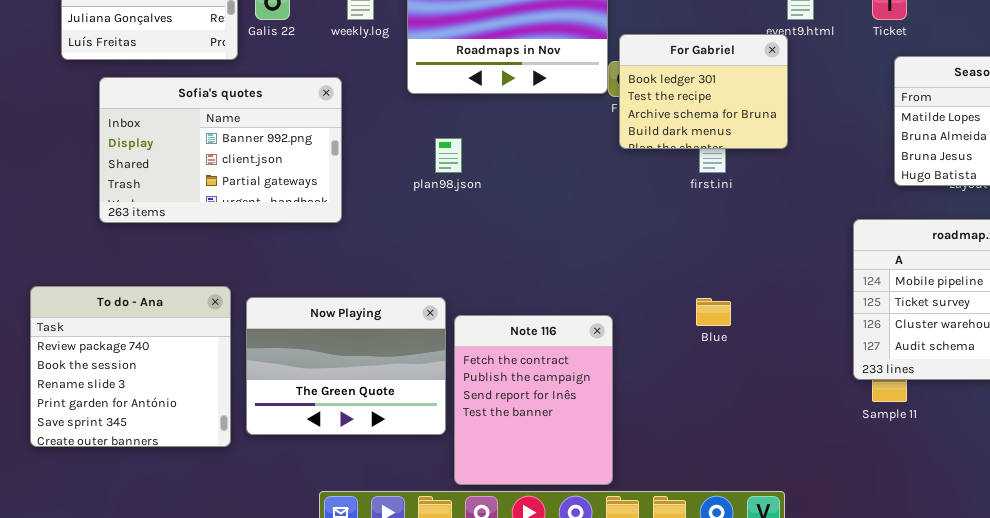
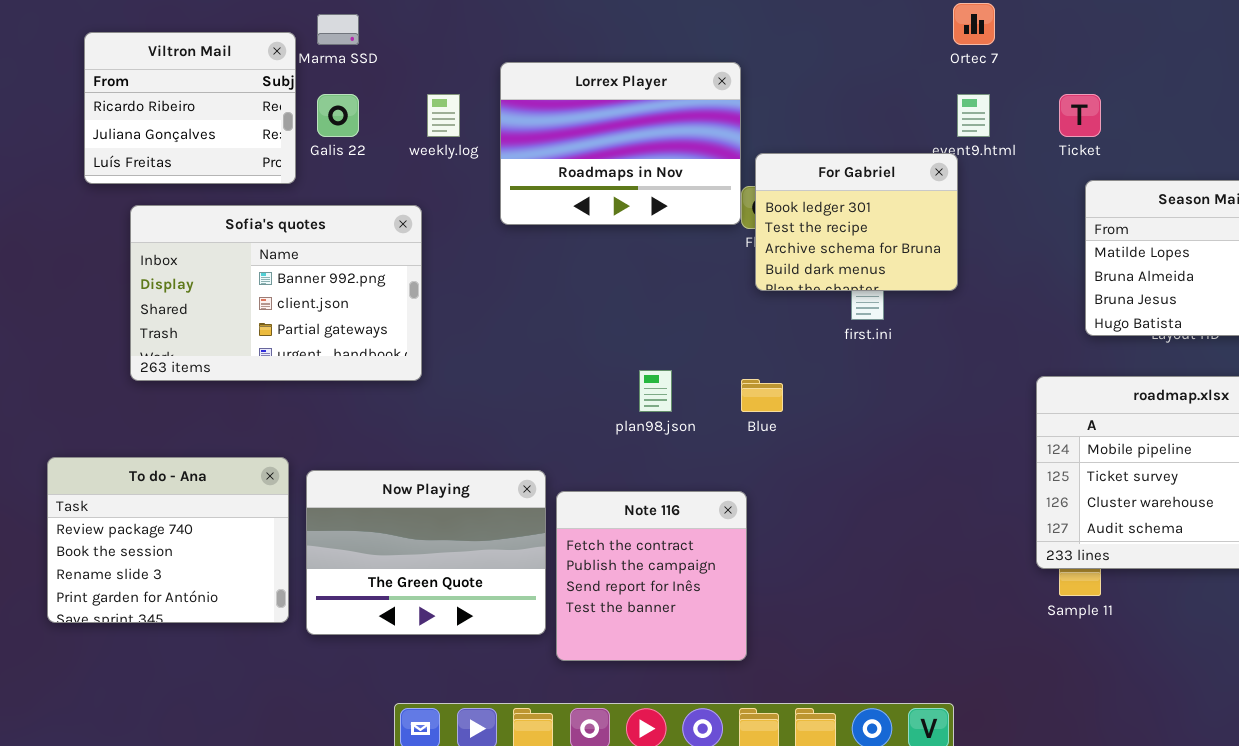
plan98.json: [435,138,462,173] -> [639,370,672,412], moved
To do - Ana: [30,286,231,447] -> [47,457,289,623], resized
Blue: [696,298,731,326] -> [741,379,783,412], moved
Note 116: [454,315,613,485] -> [556,491,747,661], resized

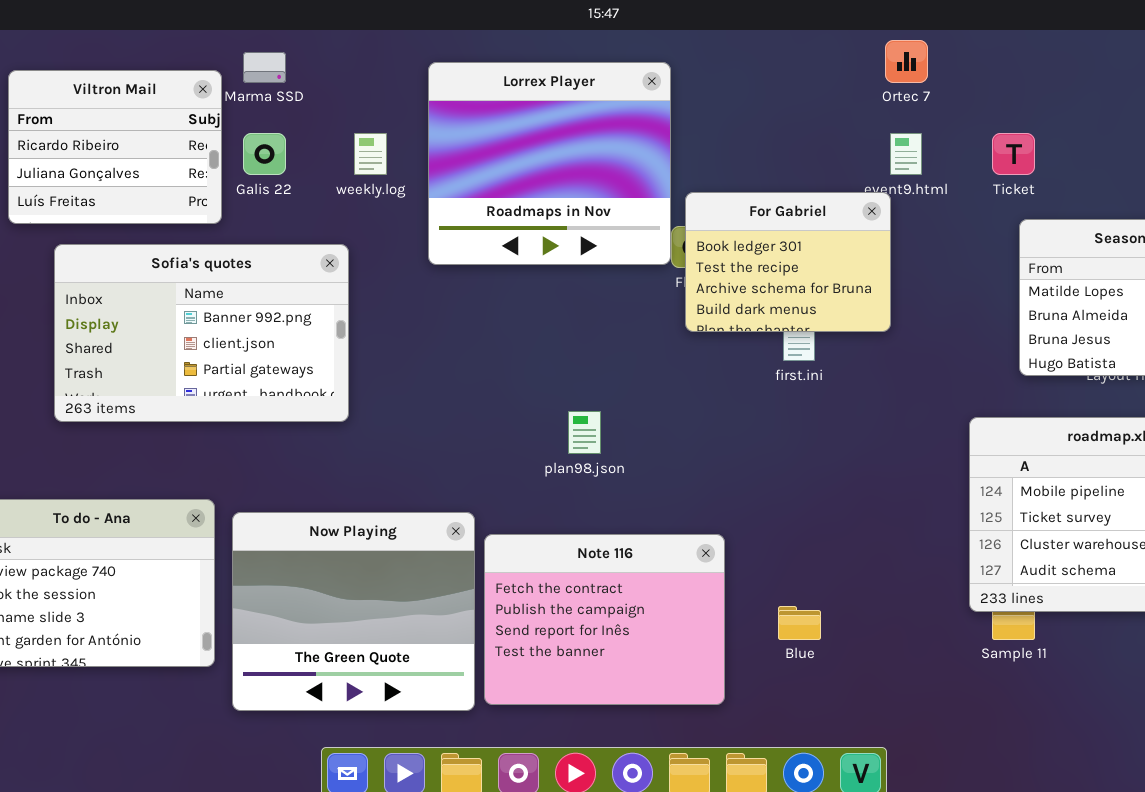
Lorrex Player: [500,62,741,225] -> [428,62,671,265], resized
Blue: [741,379,783,412] -> [778,606,821,640], moved
Now Playing: [306,470,546,635] -> [232,512,475,711], resized
Note 116: [556,491,747,661] -> [484,534,725,705], resized

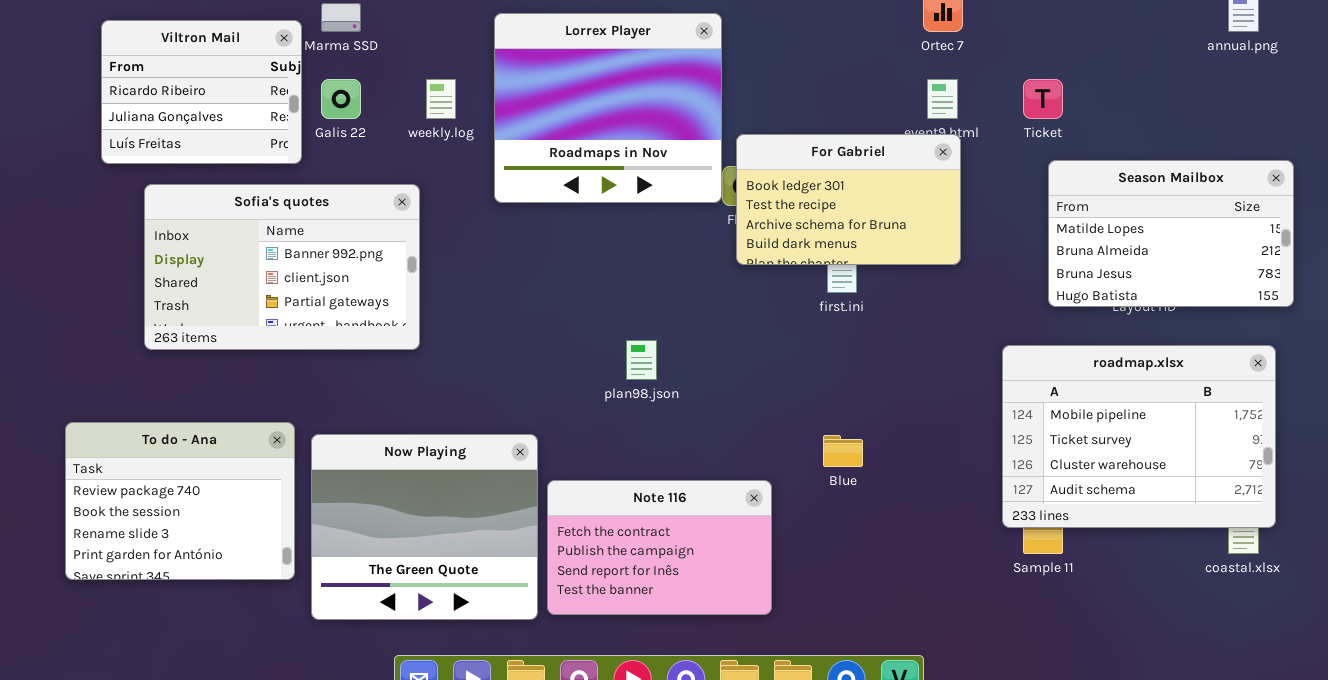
For Gabriel: [685,192,891,332] -> [736,134,961,265], resized
Note 116: [484,534,725,705] -> [547,480,772,615], resized
Blue: [778,606,821,640] -> [823,435,863,467], moved

